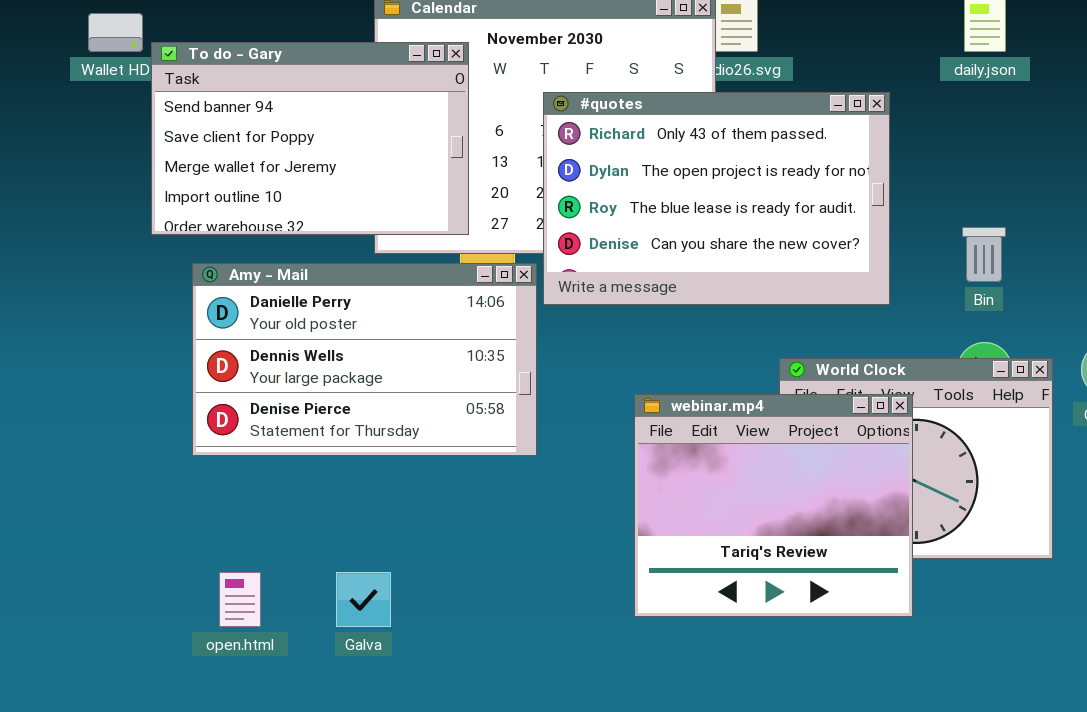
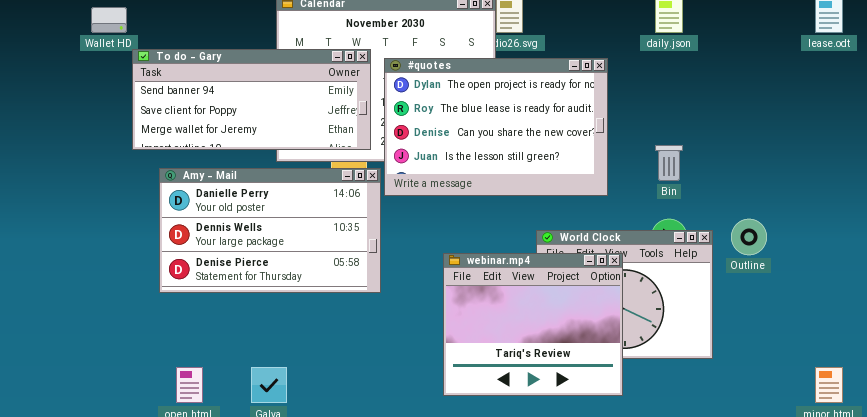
To do - Gary: [151,42,469,235] -> [132,49,371,150], resized
#quotes: [543,92,890,305] -> [384,58,608,196], scrolled down 1 row

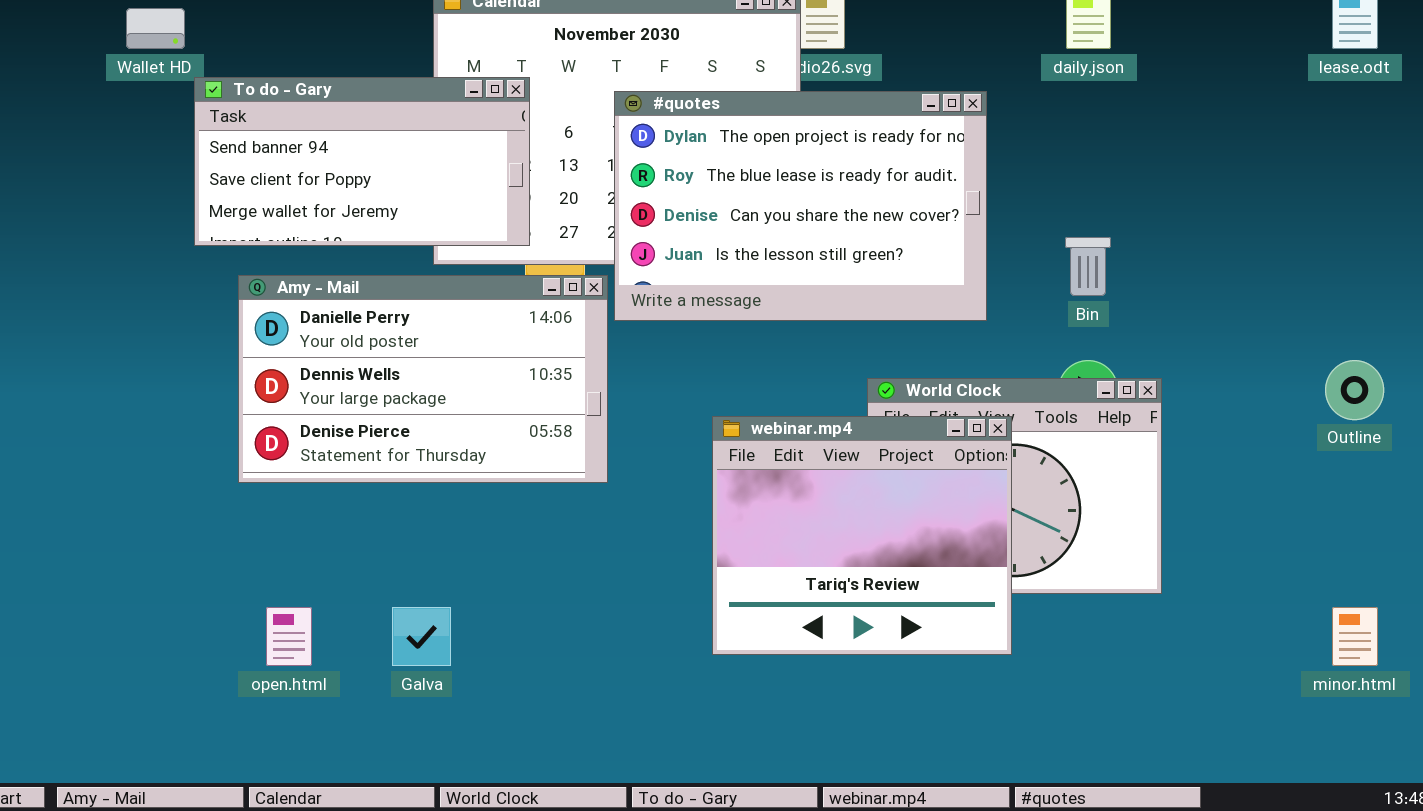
To do - Gary: [132,49,371,150] -> [194,77,530,246], resized
Outline: [731,219,767,255] -> [1325,360,1384,420], moved

